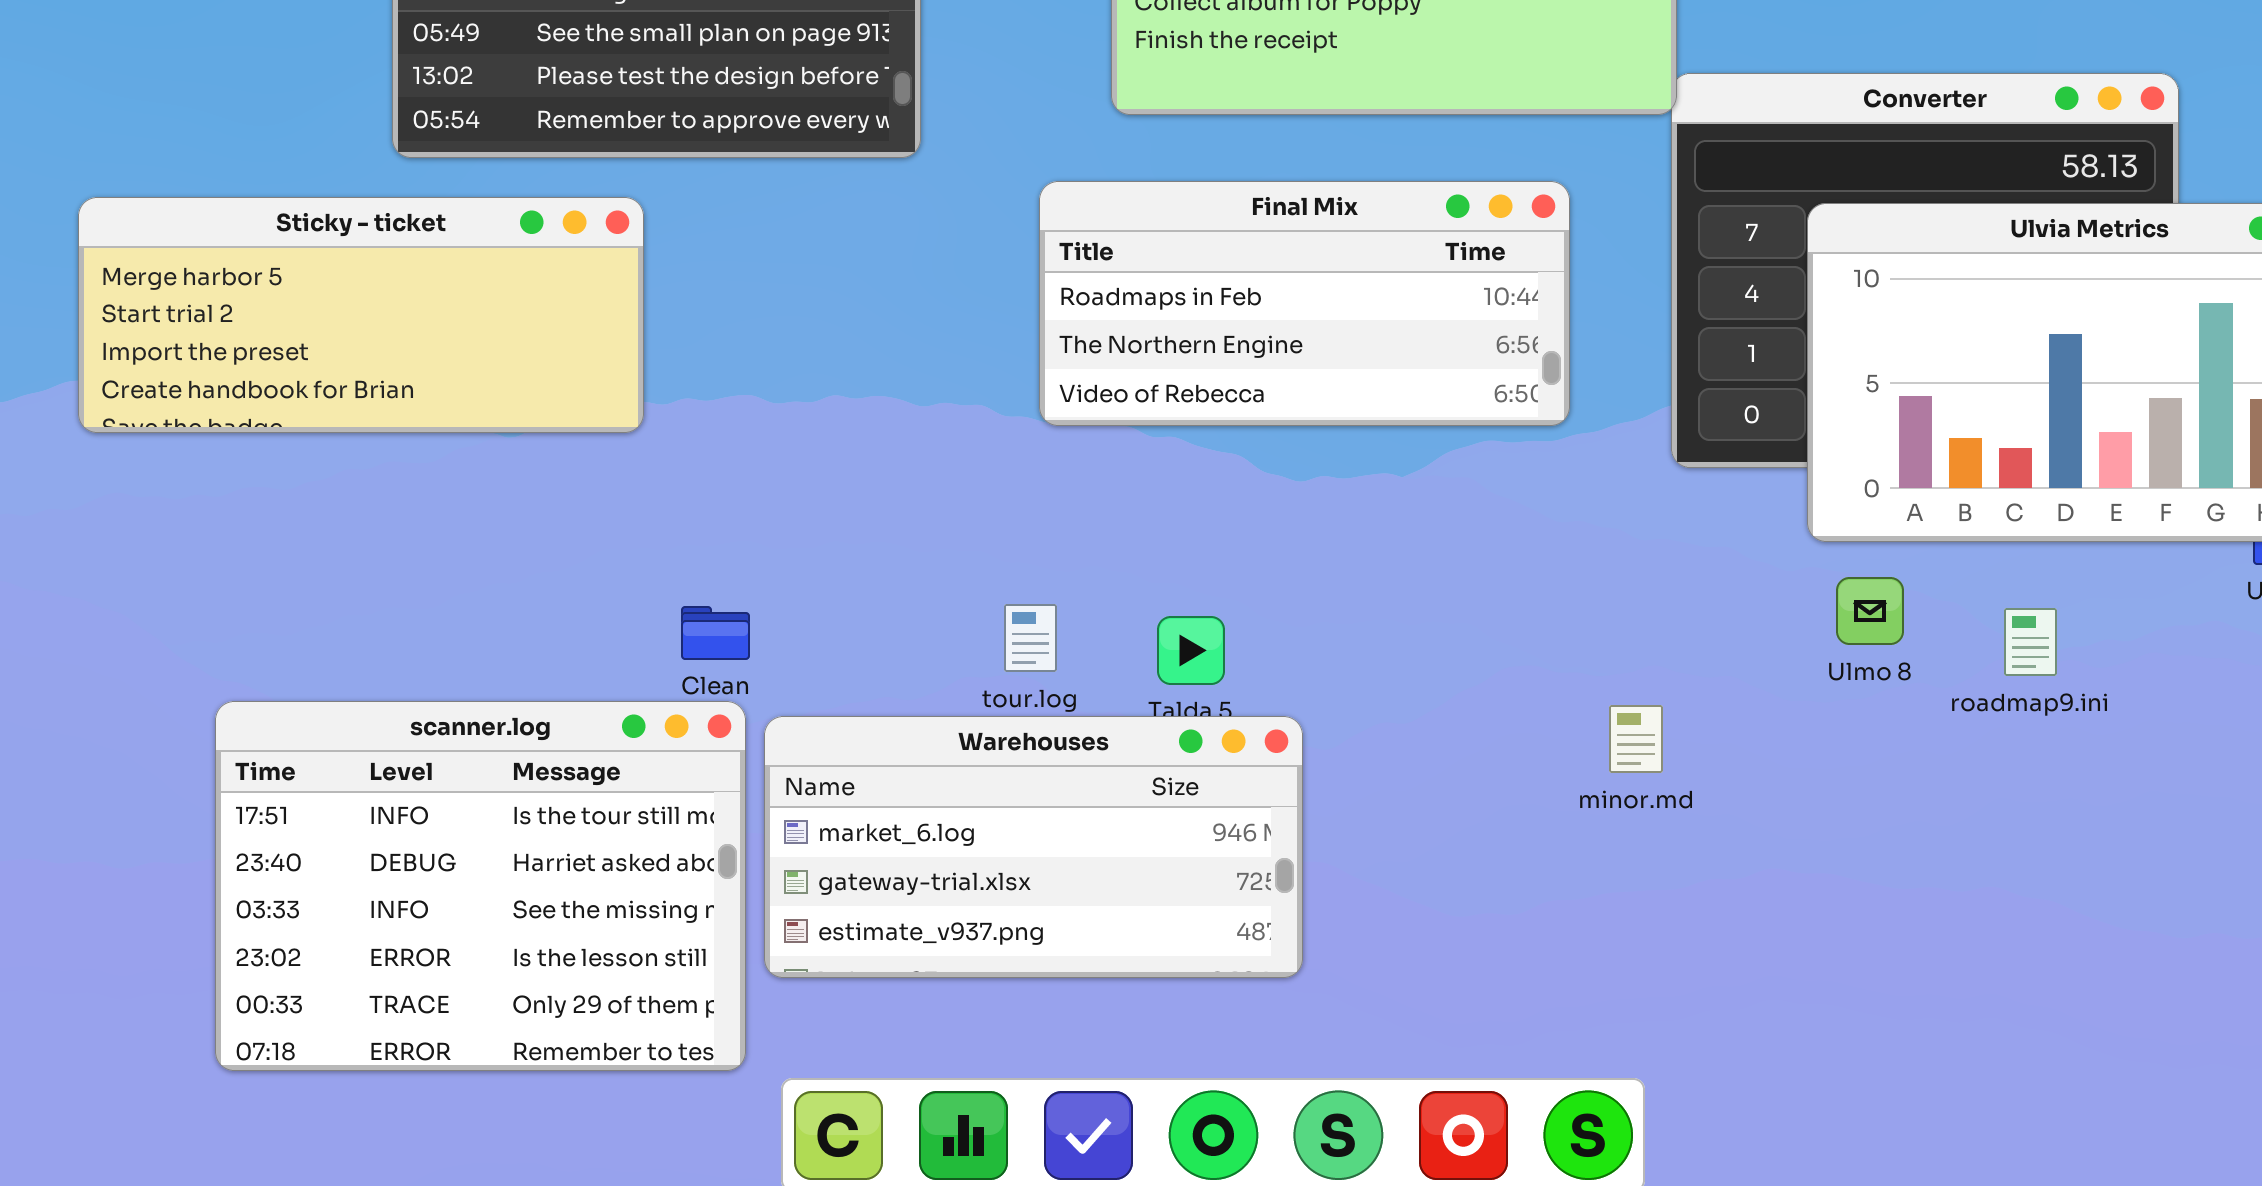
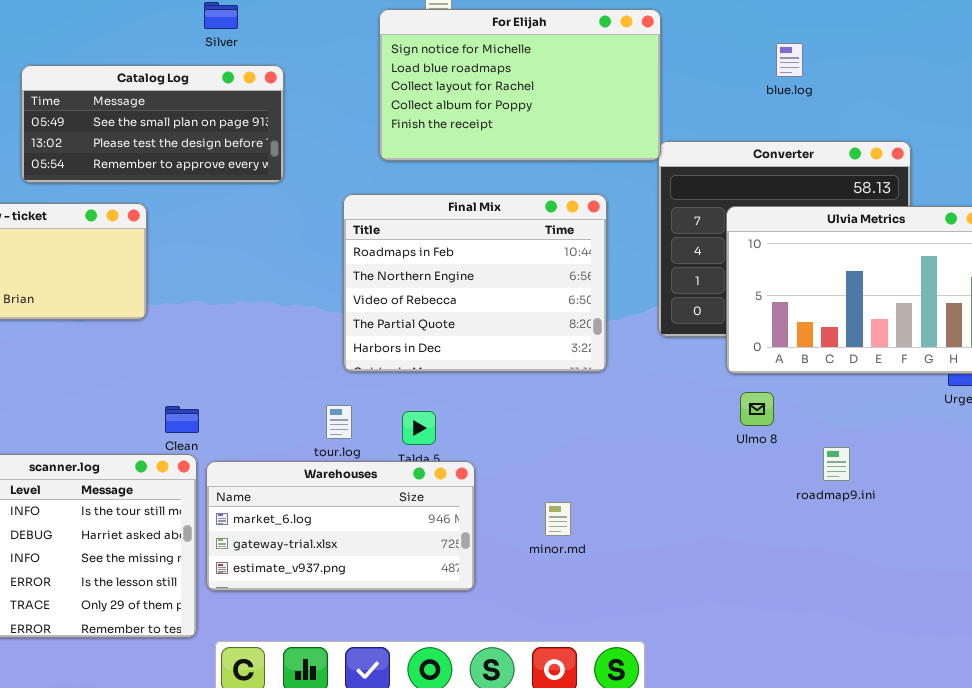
Final Mix: [1039,181,1570,426] -> [343,194,607,372], resized
roadmap9.ini: [2004,608,2057,676] -> [823,447,850,481], moved
minor.md: [1609,705,1663,773] -> [545,502,571,536], moved

